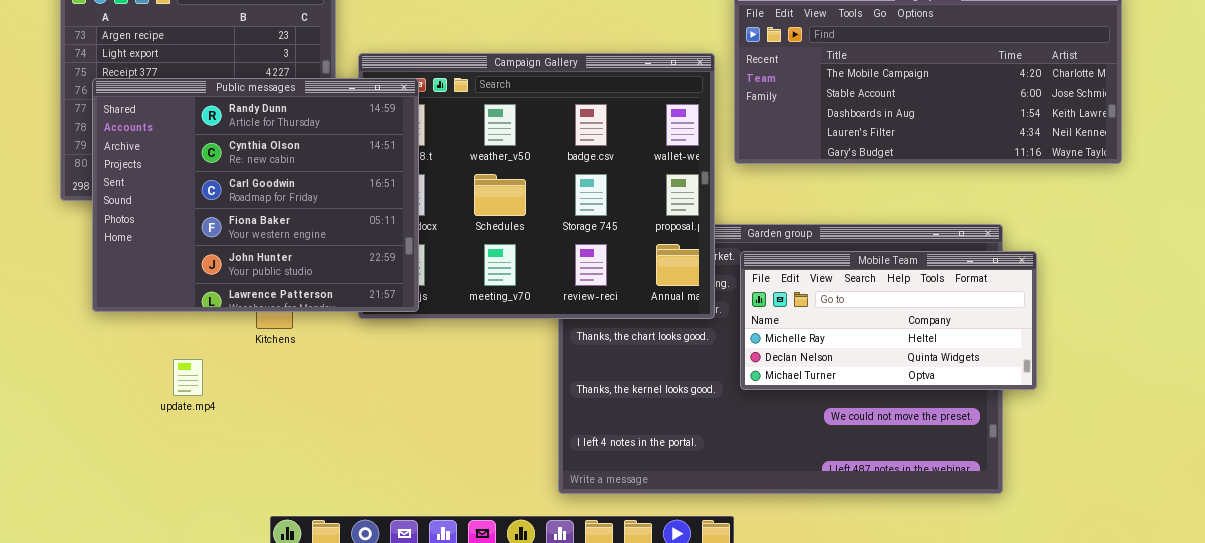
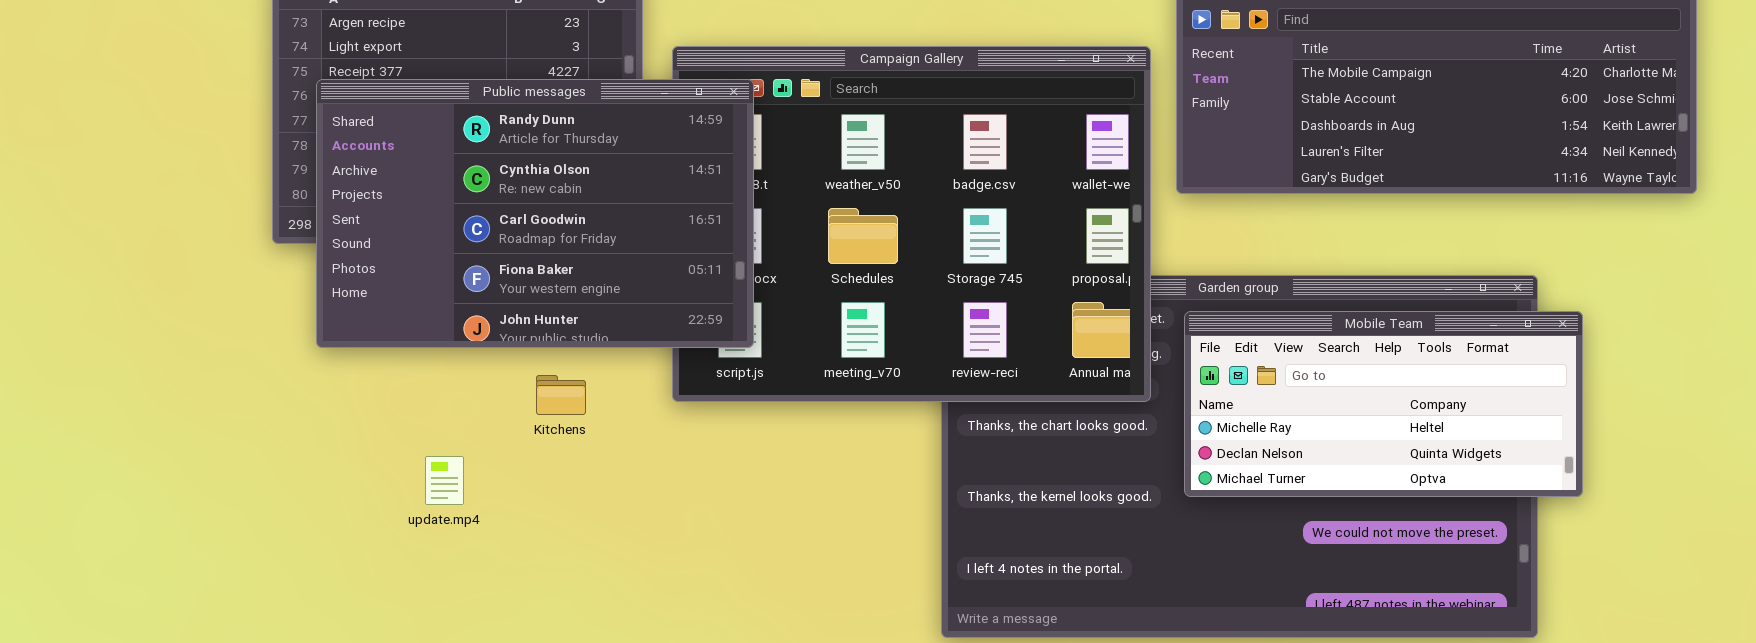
Public messages: [92,78,419,312] -> [316,79,754,348], resized

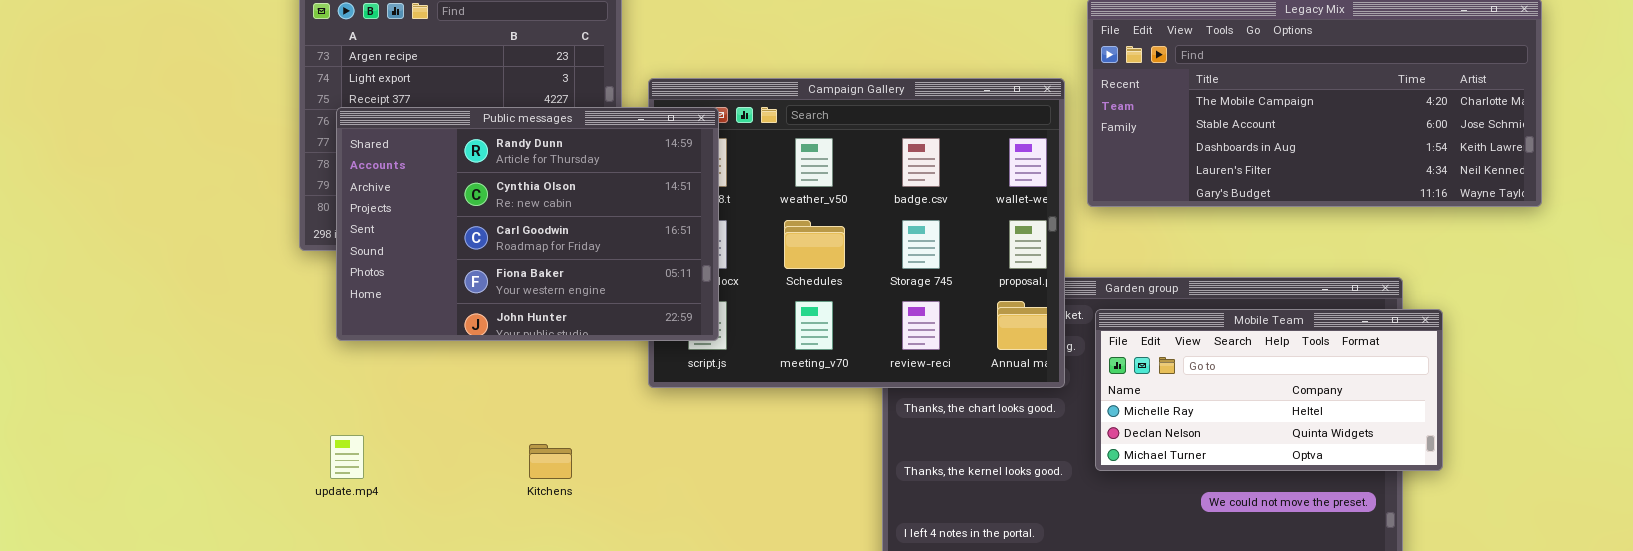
Kitchens: [536,375,586,415] -> [529,444,572,479], moved
update.mp4: [425,456,464,505] -> [330,435,364,479], moved

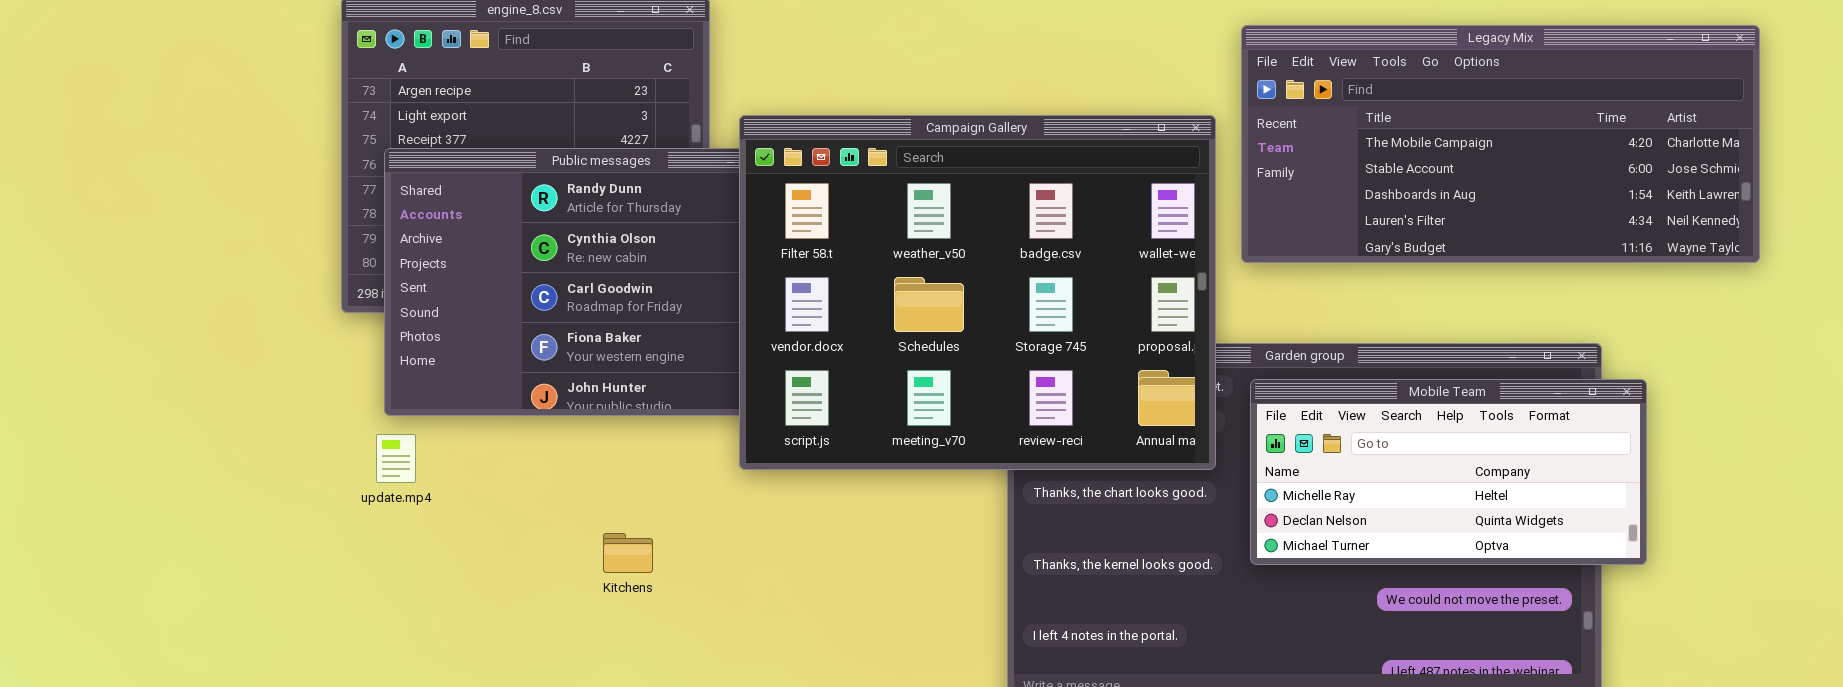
Campaign Gallery: [648,78,1065,388] -> [739,115,1216,470], raised
update.mp4: [330,435,364,479] -> [376,434,416,483], moved

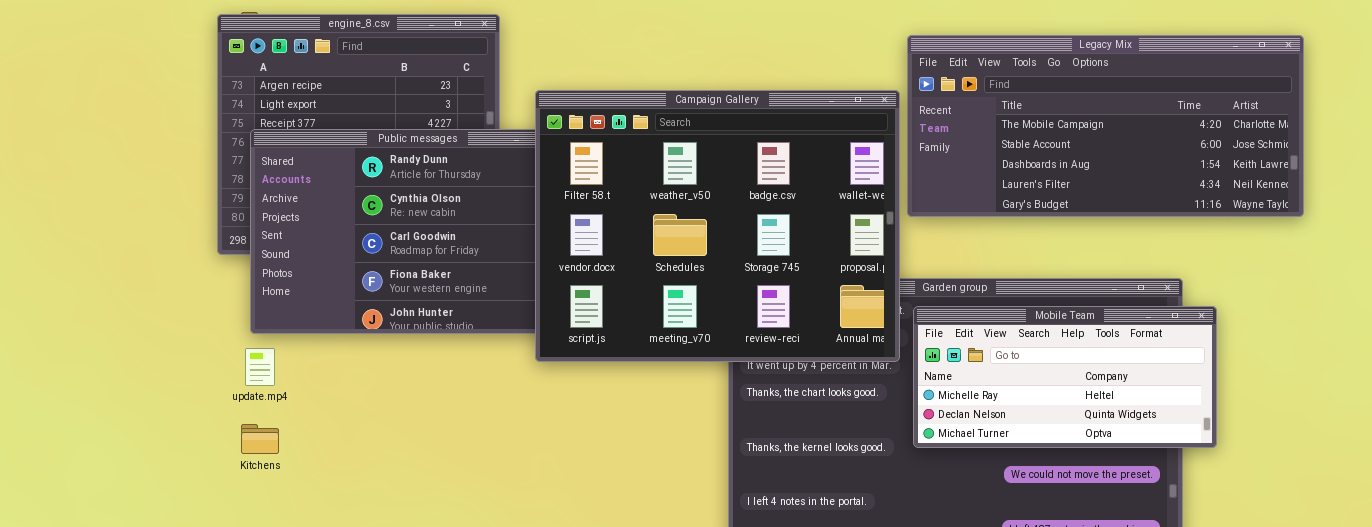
Campaign Gallery: [739,115,1216,470] -> [535,90,900,362], moved
Kitchens: [603,533,653,573] -> [241,424,279,454], moved

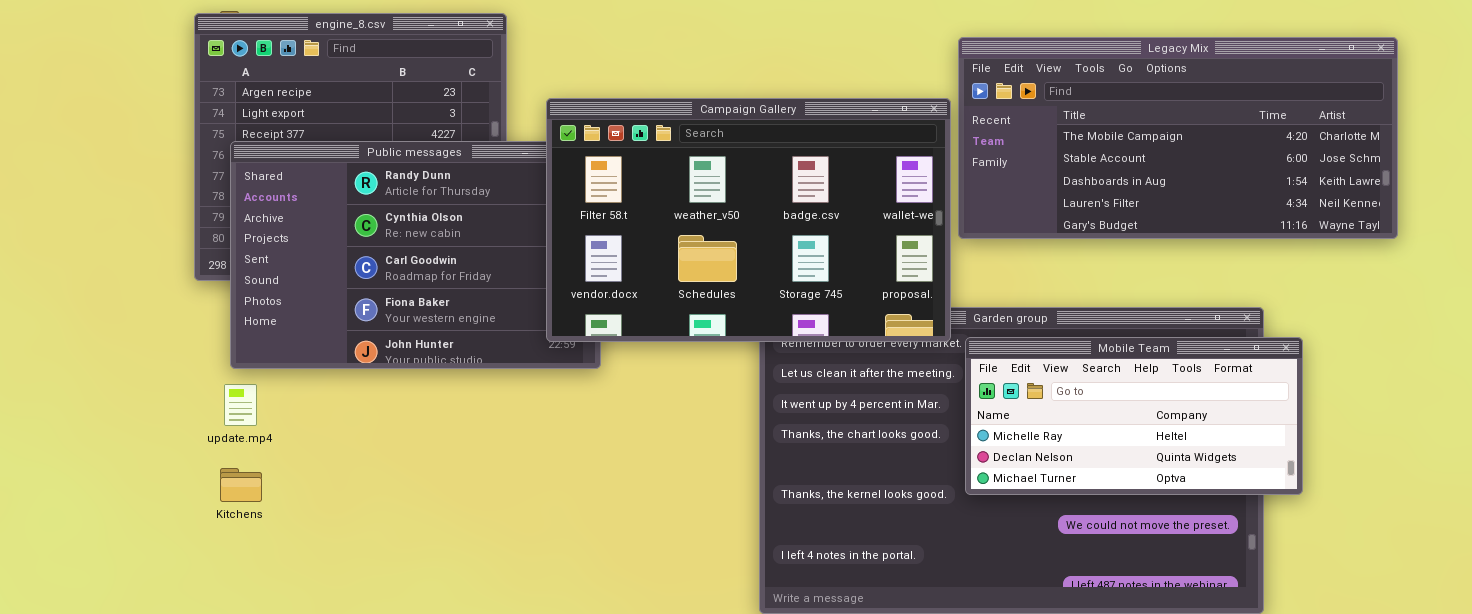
Campaign Gallery: [535,90,900,362] -> [546,98,951,342], resized

